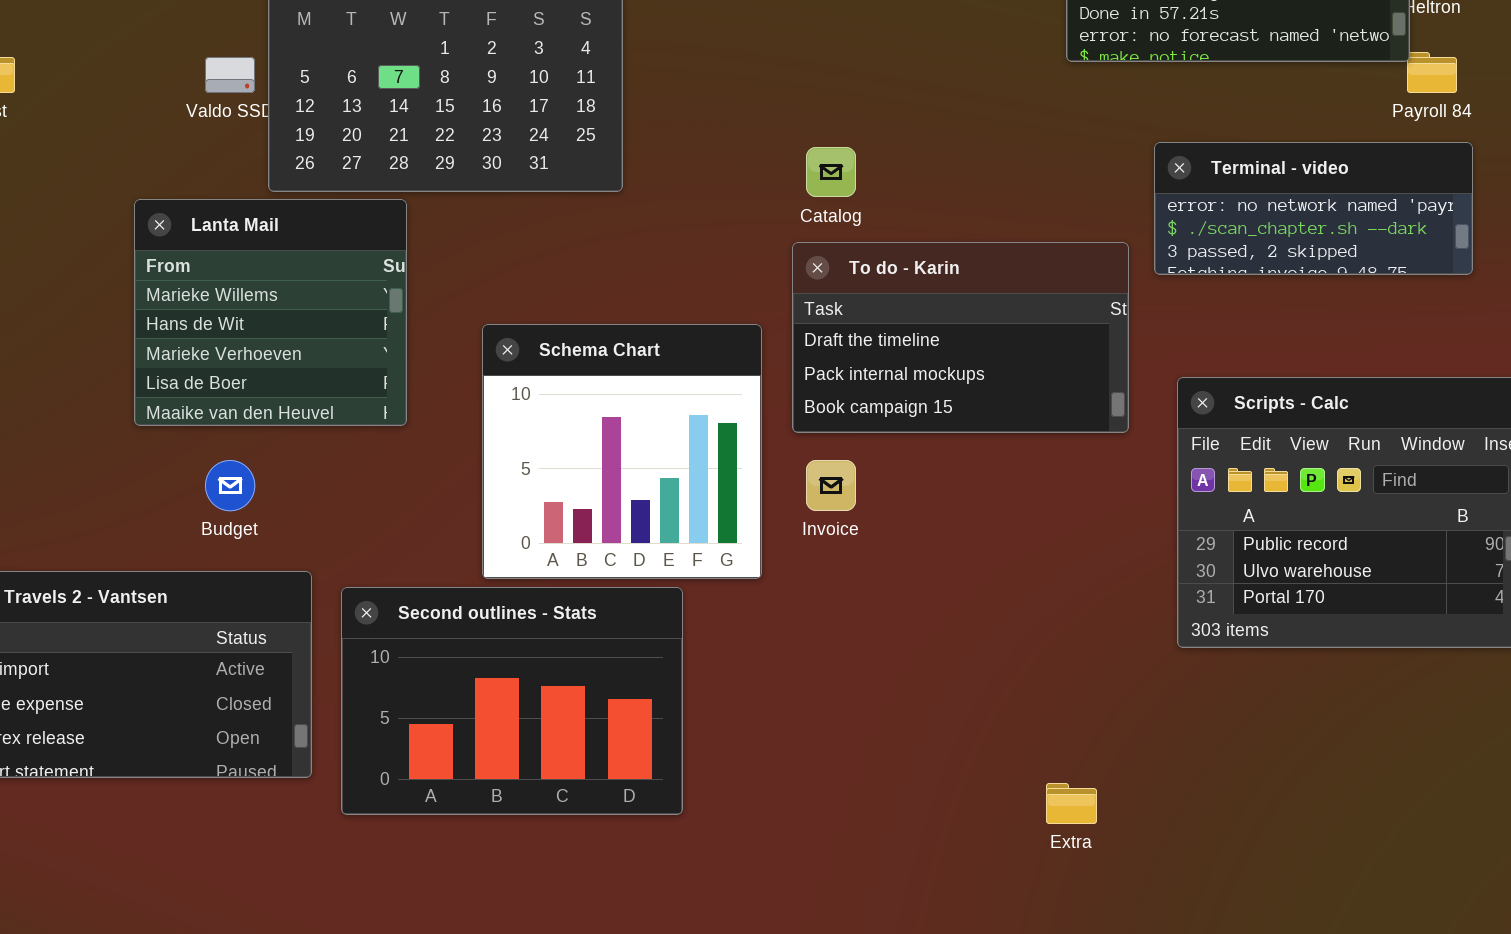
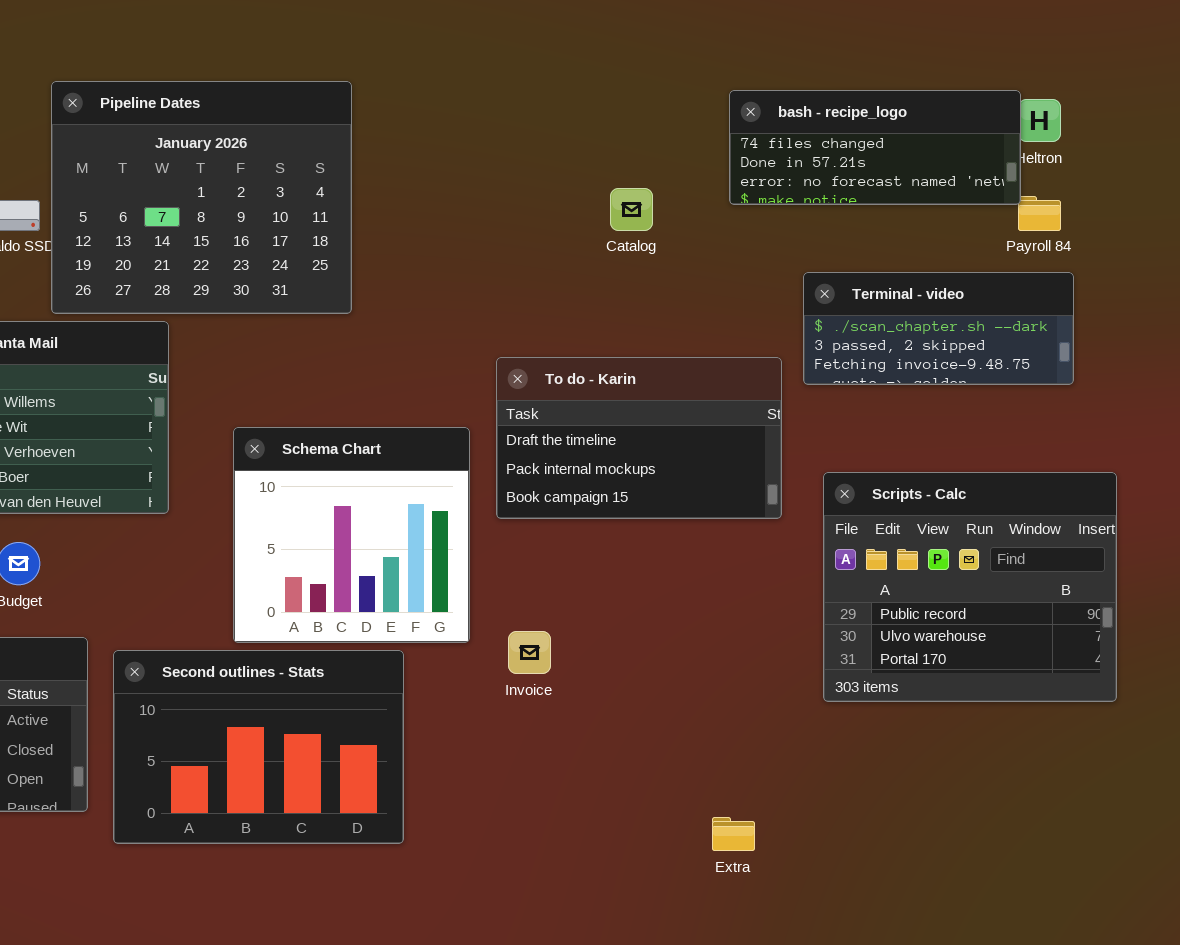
Terminal - video: [1154,142,1473,275] -> [803,272,1074,385], scrolled down 1 row
Catalog: [806,147,856,197] -> [610,188,653,231], moved
Invoice: [806,460,856,511] -> [508,631,551,674], moved

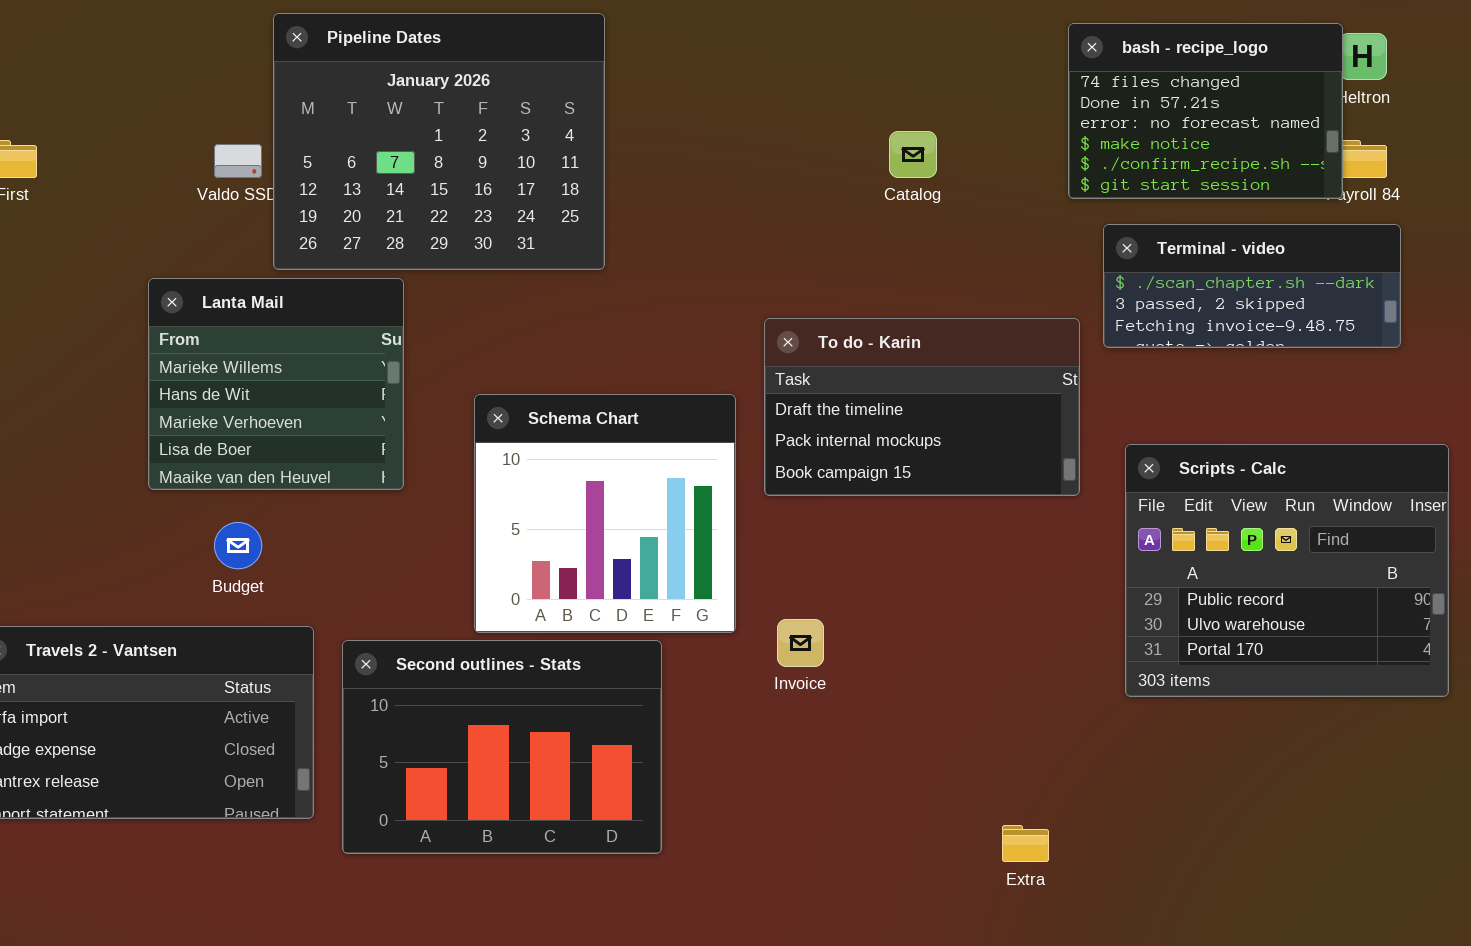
bash - recipe_logo: [729,90,1021,205] -> [1068,23,1343,199], resized

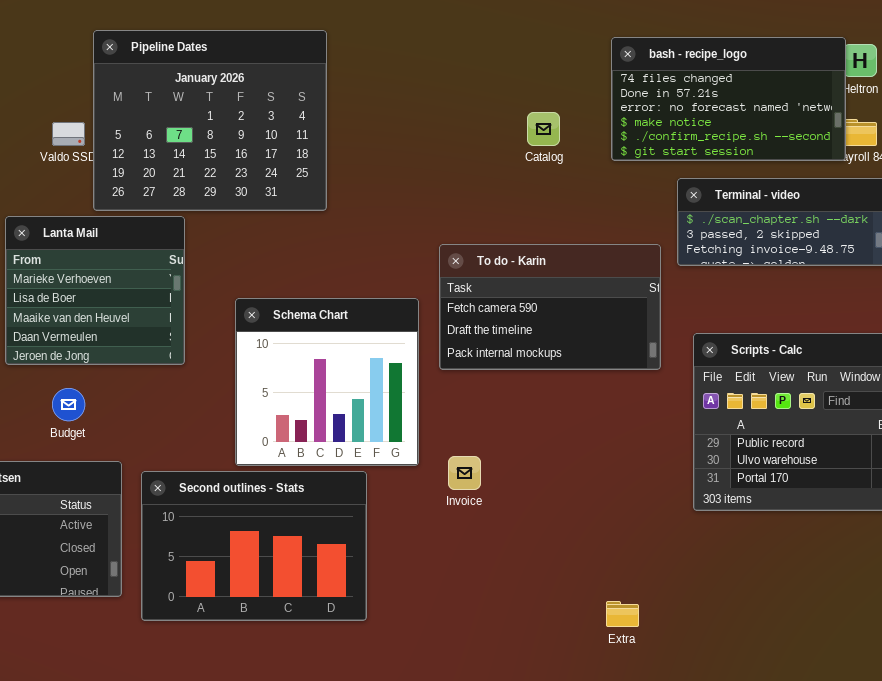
bash - recipe_logo: [1068,23,1343,199] -> [611,37,846,161], resized
Lanta Mail: [148,278,404,490] -> [5,216,185,365], scrolled down 2 rows
To do - Karin: [764,318,1080,496] -> [439,244,661,370], scrolled up 1 row

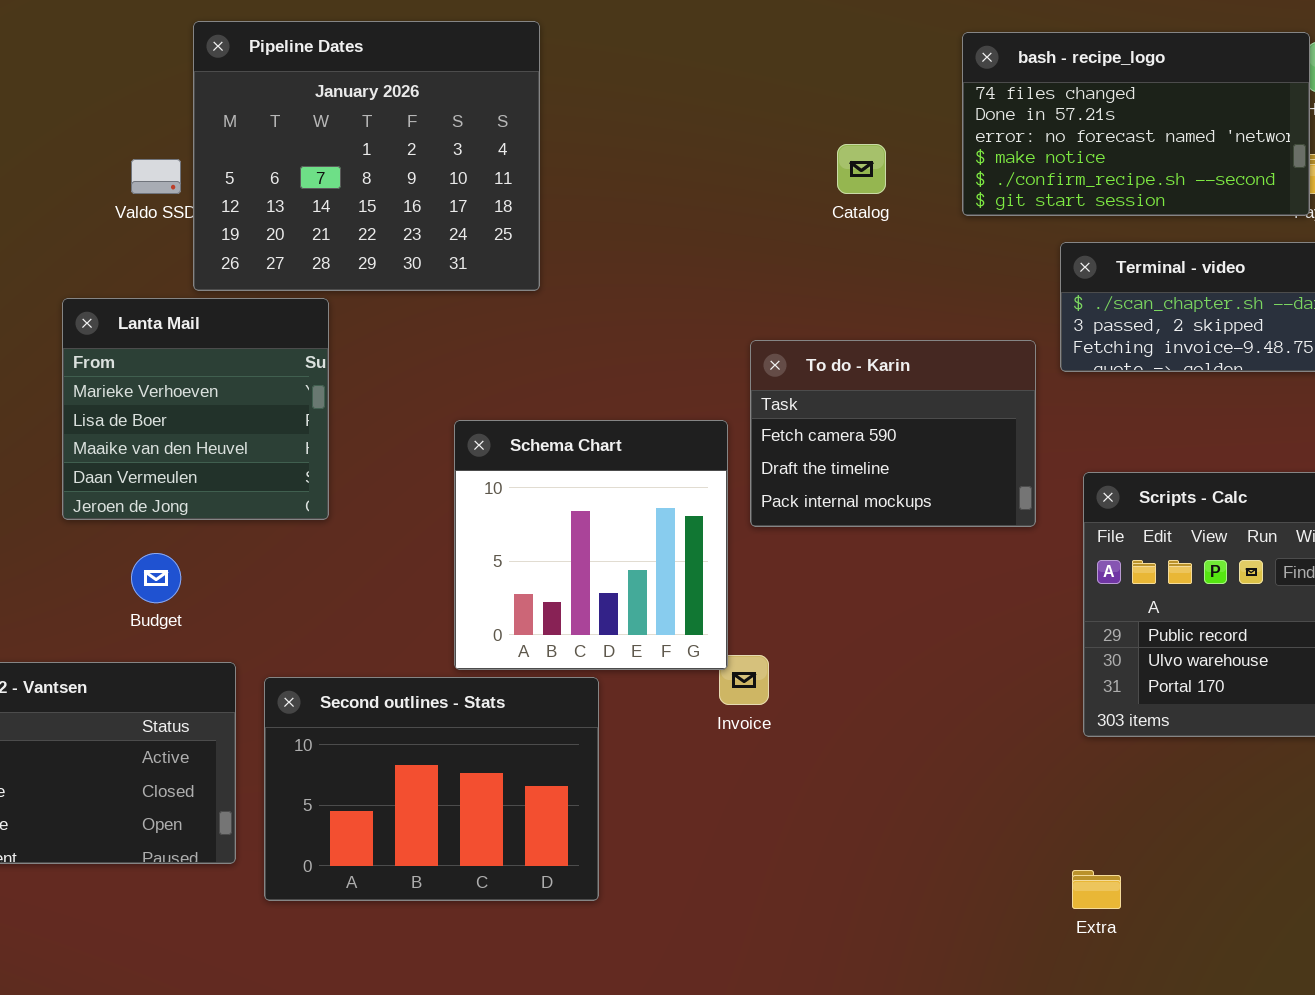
To do - Karin: [439,244,661,370] -> [750,340,1036,527], resized
Schema Chart: [235,298,419,466] -> [454,420,728,670], moved
Extra: [606,601,639,627] -> [1072,870,1121,909], moved

